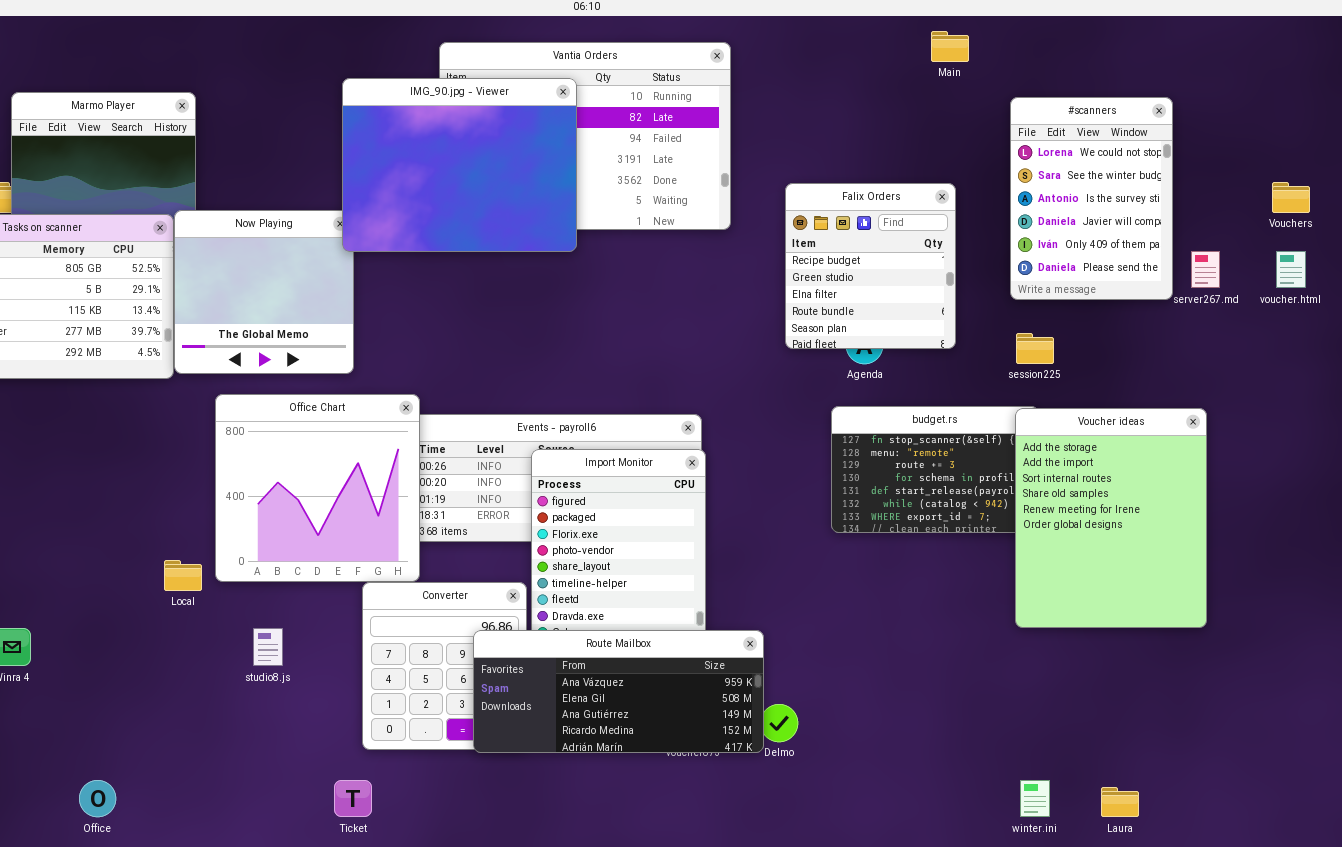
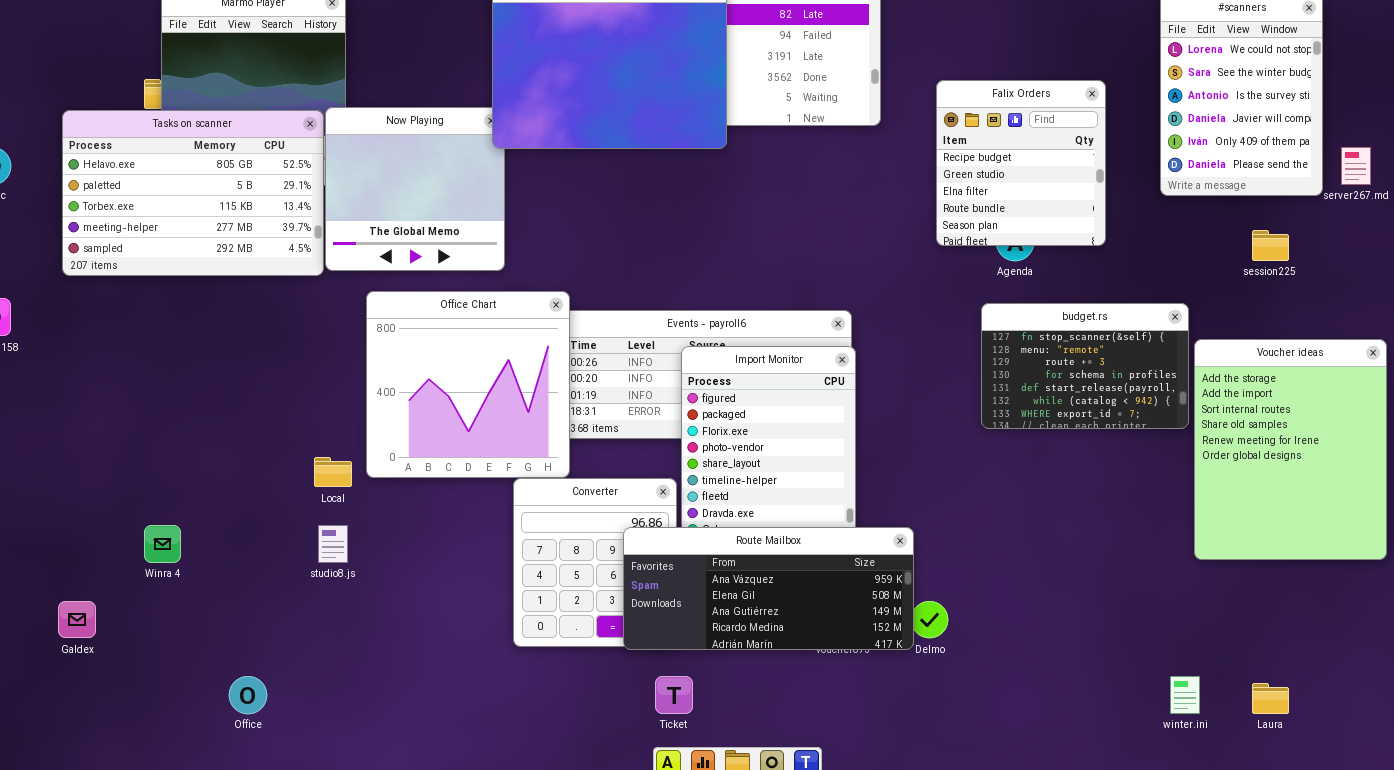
session225: [1016,333,1054,364] -> [1252,230,1289,261], moved
Voucher ideas: [1015,408,1207,628] -> [1194,339,1387,560], moved
studio8.js: [253,628,283,666] -> [318,525,348,563], moved
Ticket: [334,780,372,817] -> [655,676,693,714], moved

